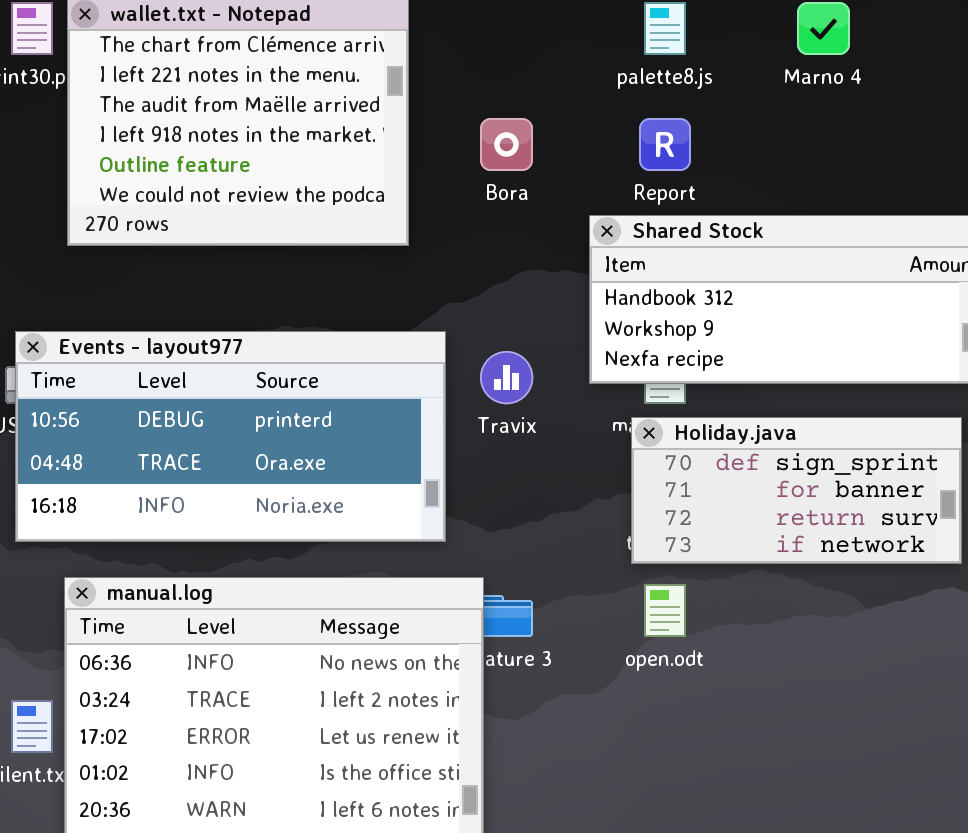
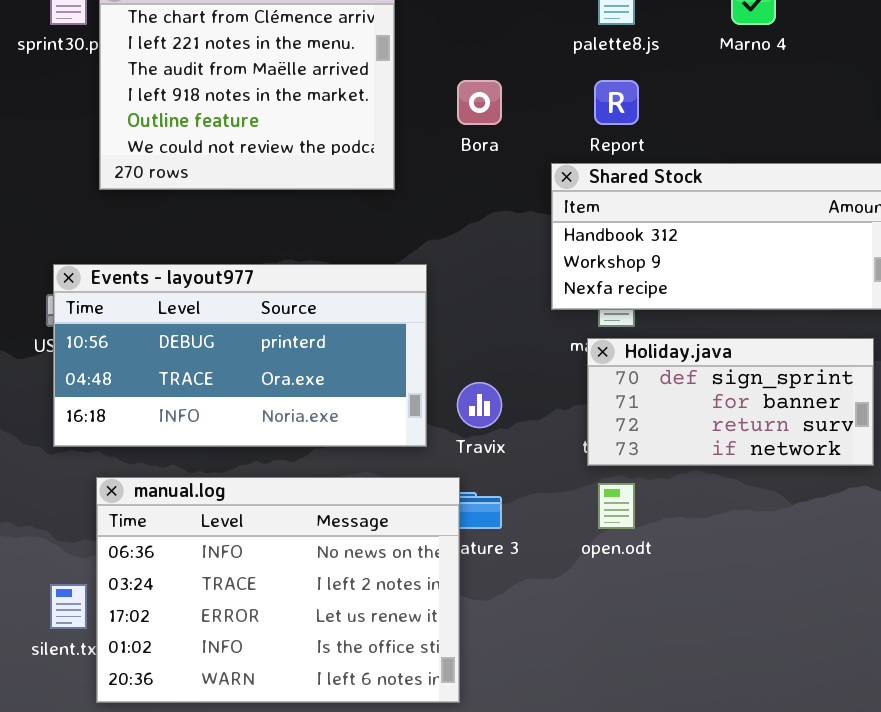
Travix: [480,351,533,404] -> [457,382,502,428], moved

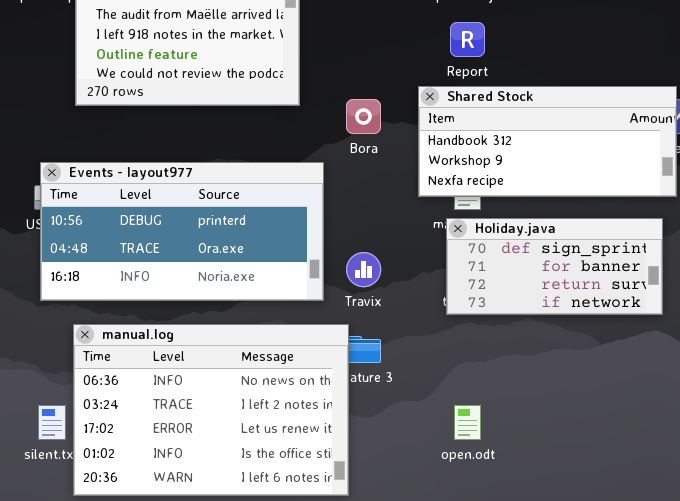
Bora: [457,80,502,125] -> [346,99,381,134], moved
open.odt: [598,483,635,529] -> [454,405,481,440], moved

